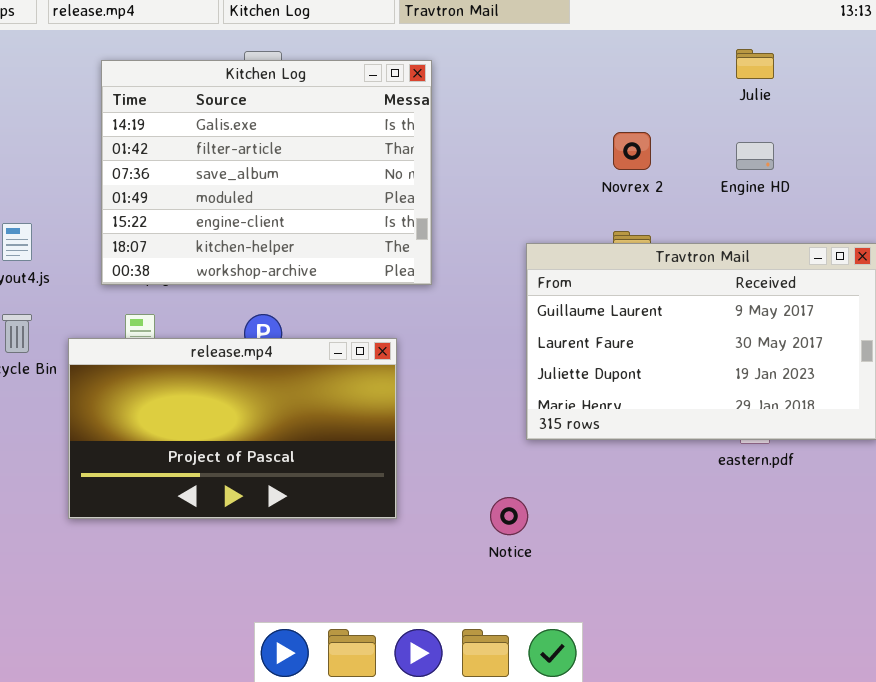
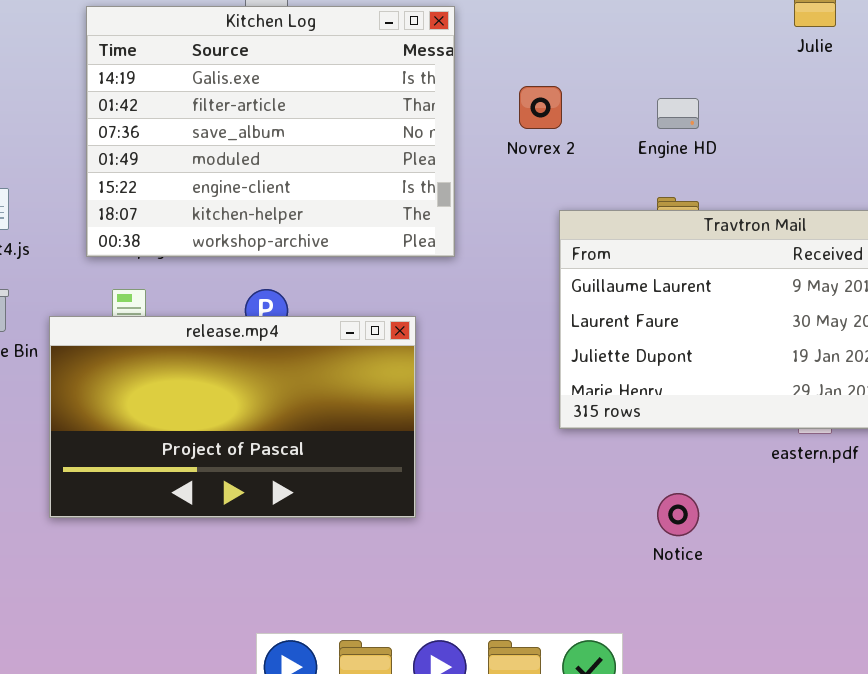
Novrex 2: [613,132,651,170] -> [519,86,562,129], moved
Engine HD: [736,142,774,170] -> [657,98,699,129], moved
Notice: [490,497,528,535] -> [657,493,699,536], moved

